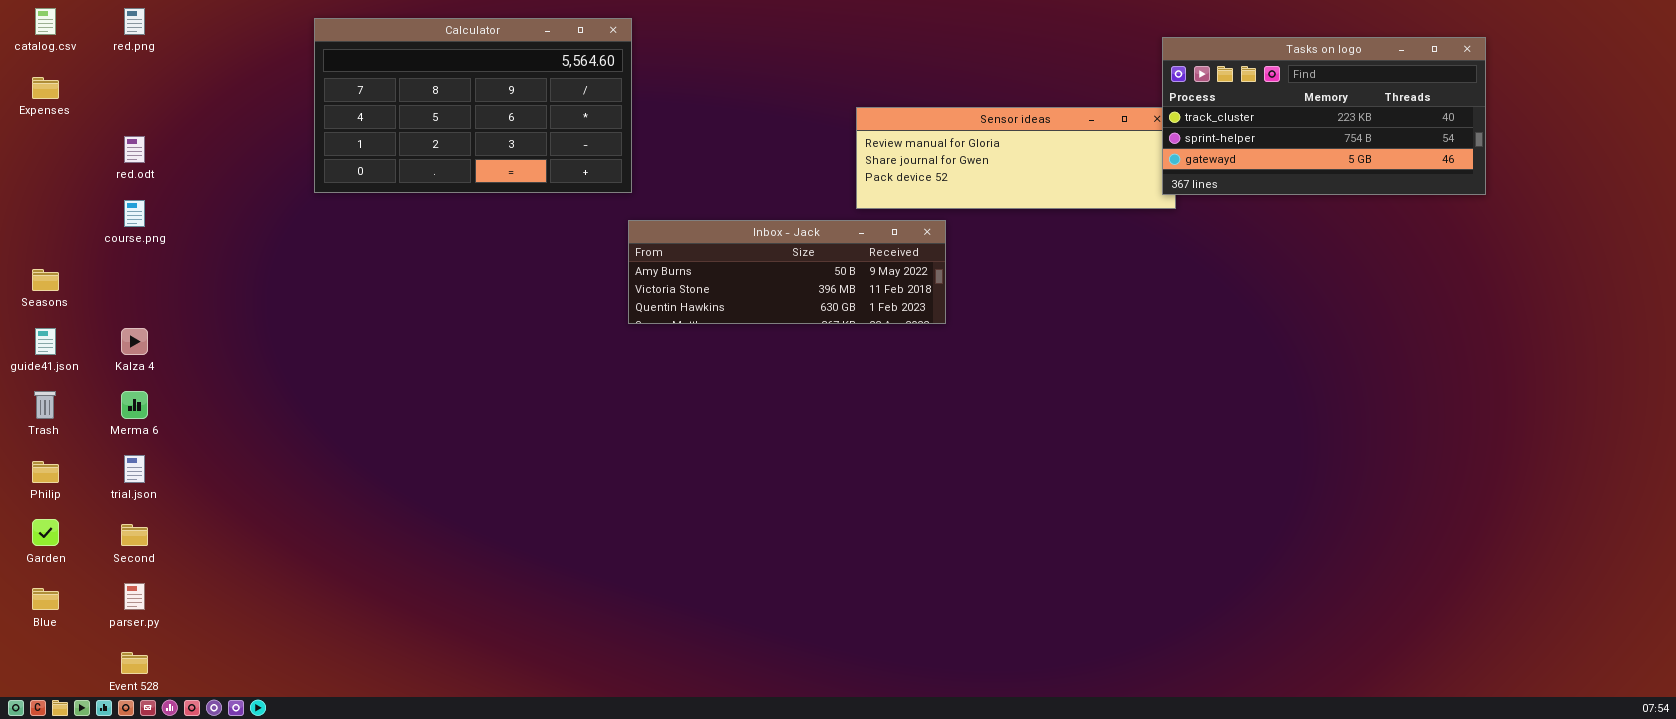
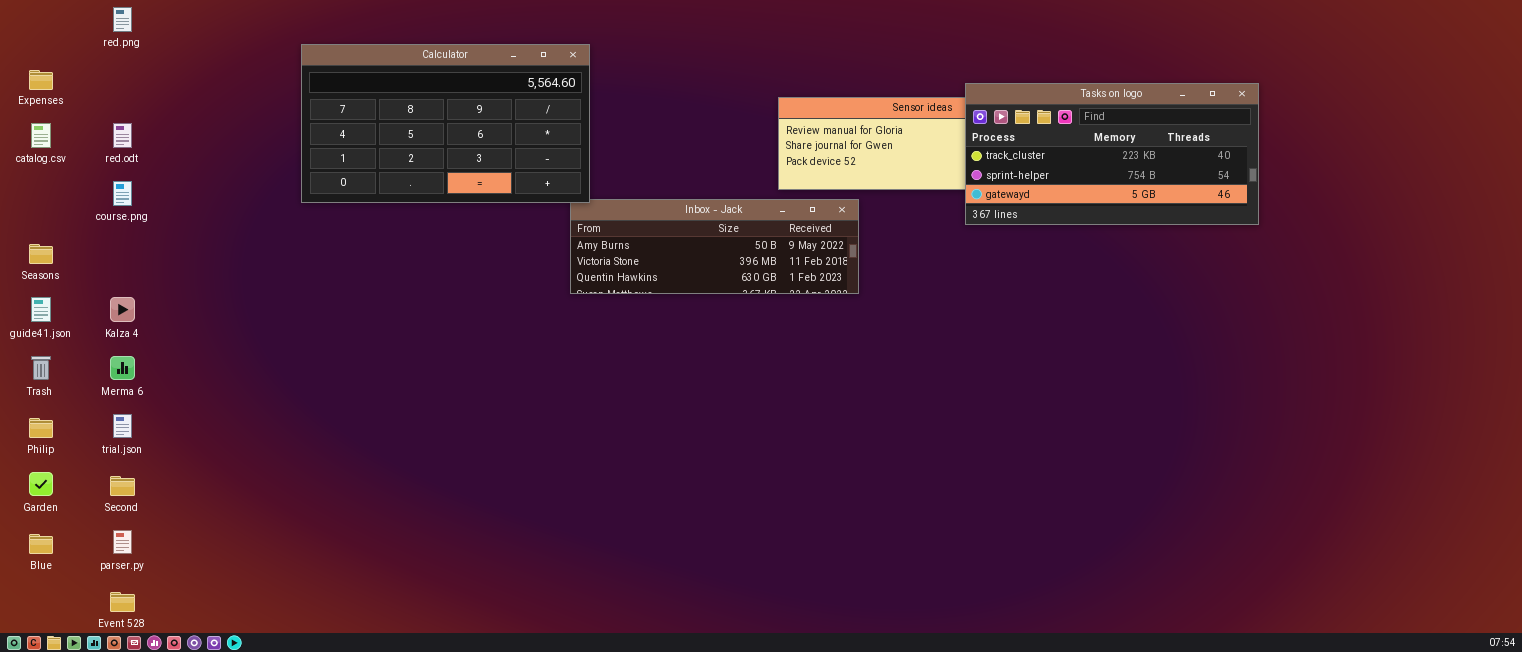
catalog.csv: [35,8,56,35] -> [31,123,51,148], moved
Calculator: [314,18,632,193] -> [301,44,590,203], moved
Tasks on logo: [1162,37,1486,195] -> [965,83,1259,225], moved

